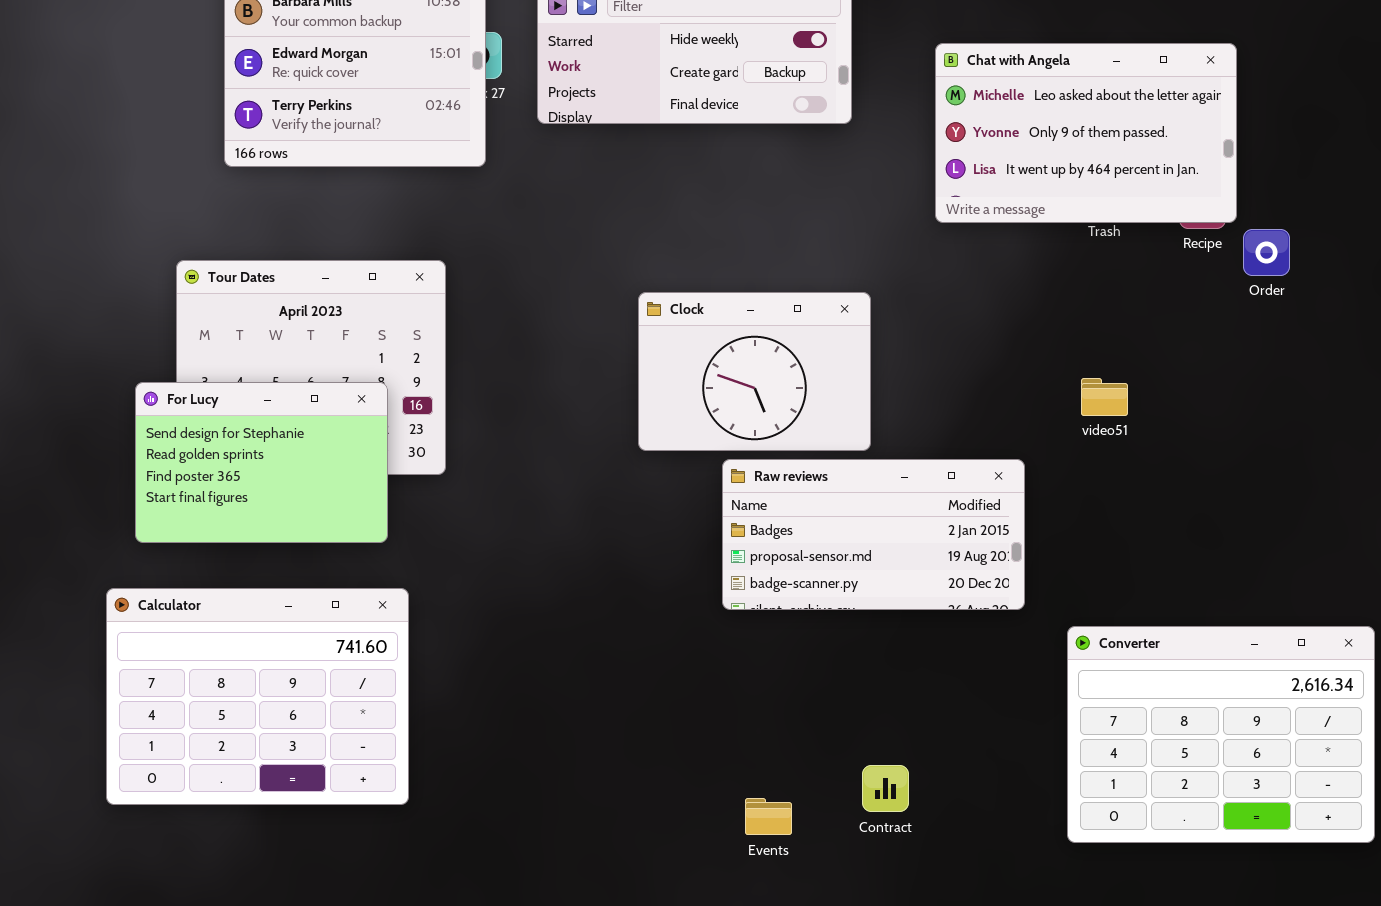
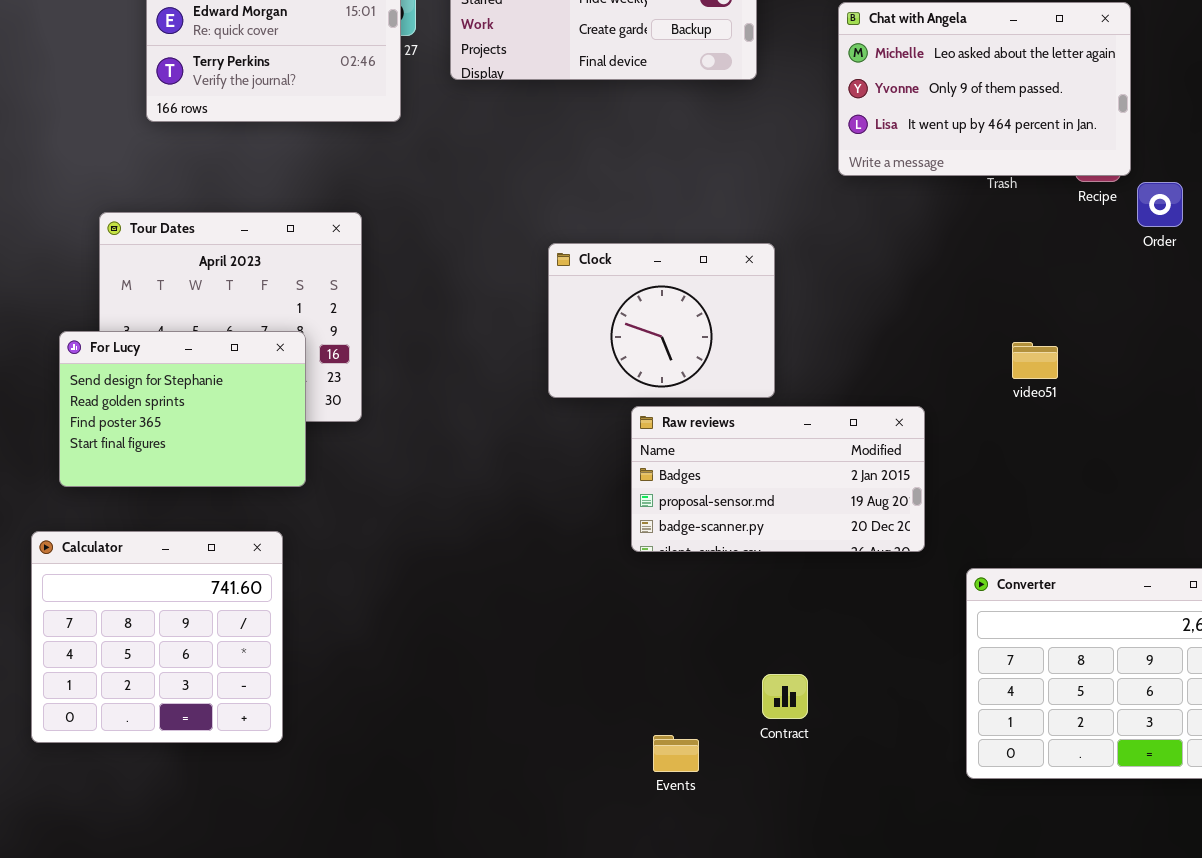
video51: [1081,378,1128,416] -> [1012,342,1058,379], moved
Calculator: [106,588,409,805] -> [31,531,283,743], resized
Contract: [862,765,909,812] -> [762,674,808,719], moved

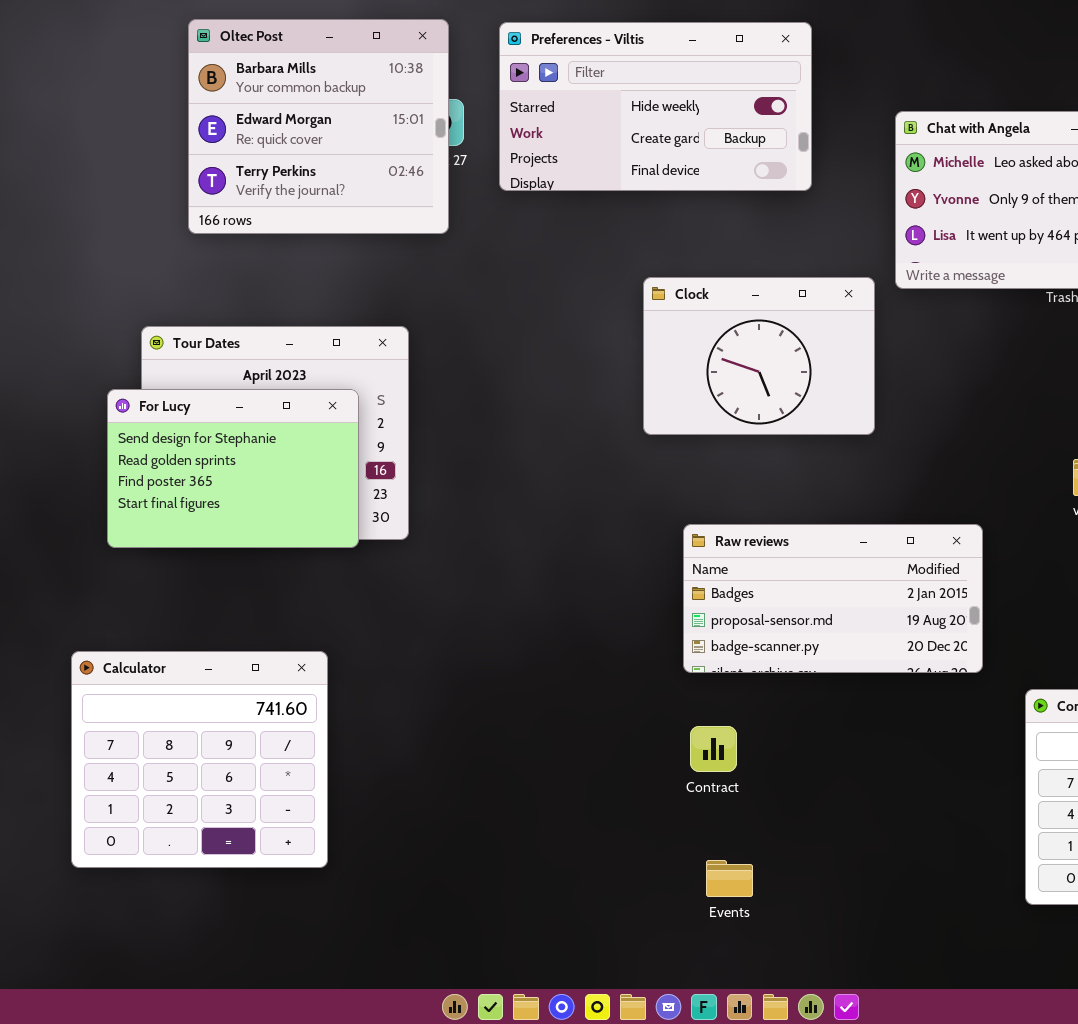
Clock: [548,243,775,398] -> [643,277,875,435], moved
For Lucy: [59,331,306,487] -> [107,389,359,548], moved
Contract: [762,674,808,719] -> [690,726,737,772], moved

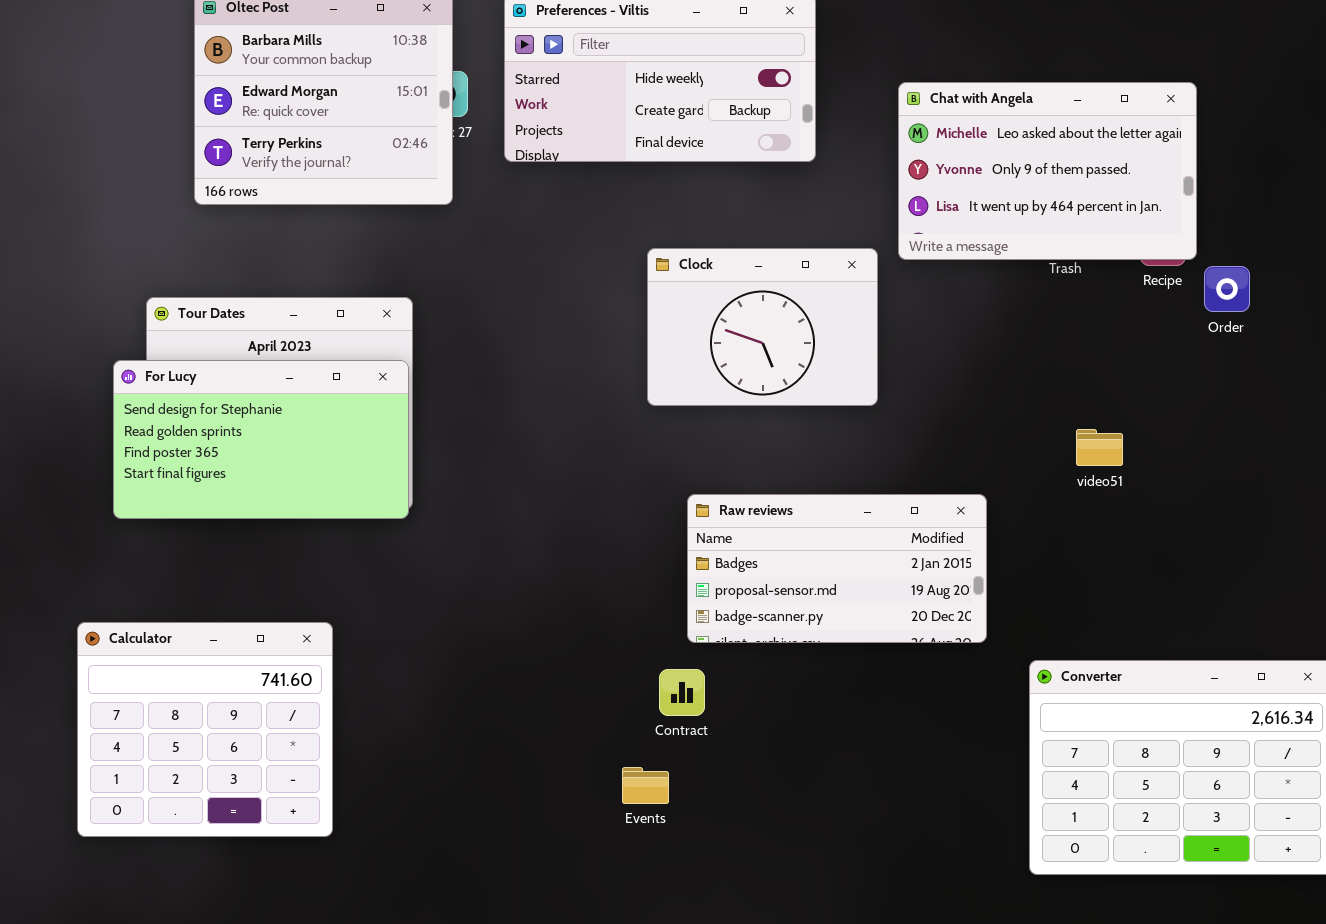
For Lucy: [107,389,359,548] -> [113,360,409,519], resized
Contract: [690,726,737,772] -> [659,669,705,716], moved
Events: [706,860,753,897] -> [622,767,669,804], moved

